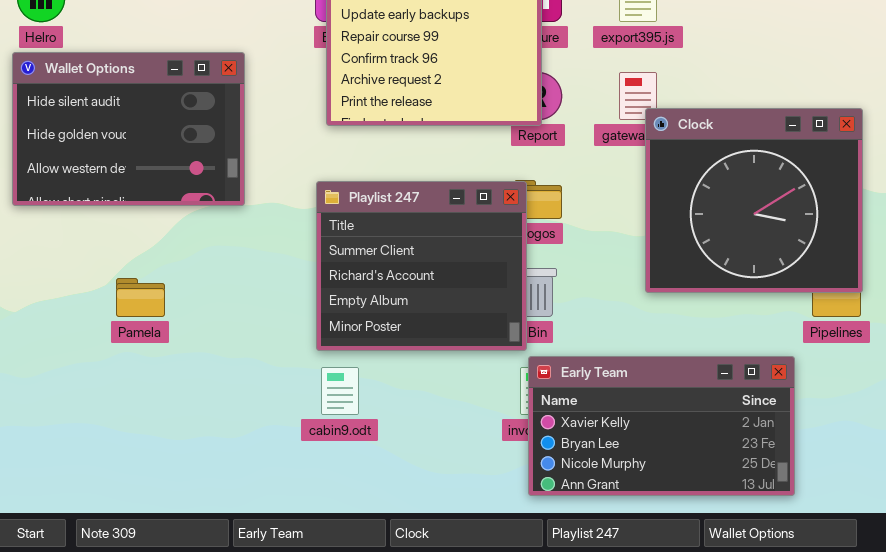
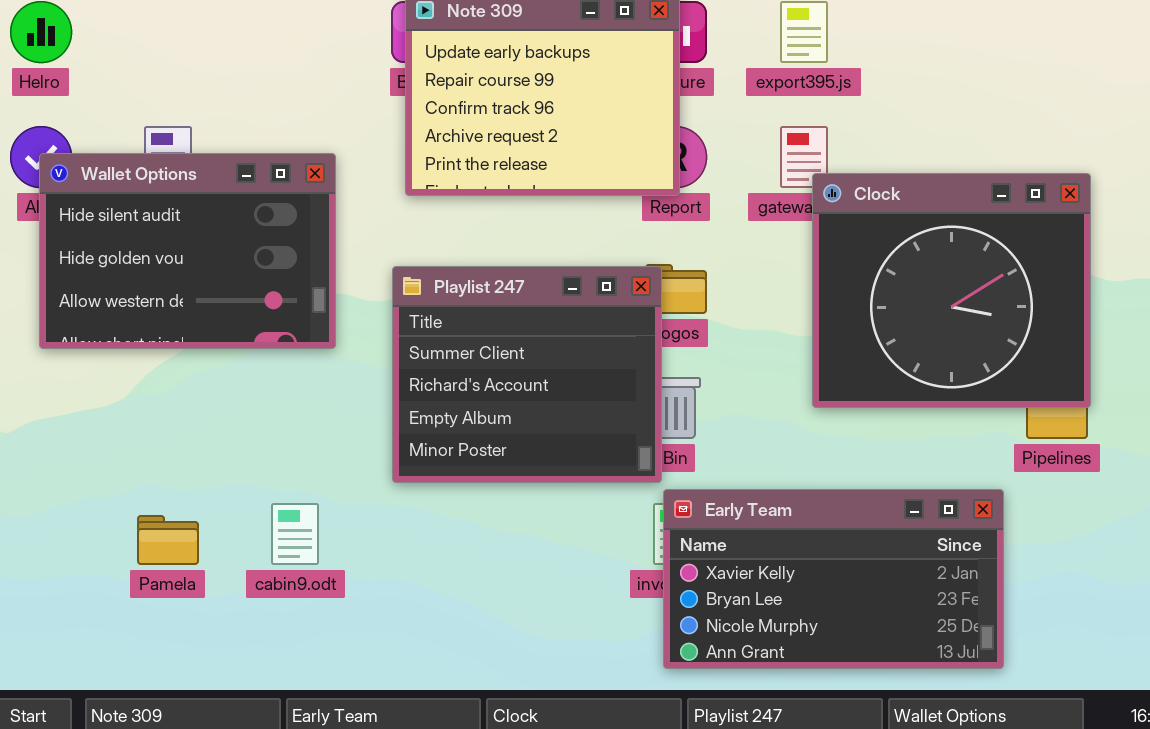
Wallet Options: [12,52,245,206] -> [39,153,336,349], moved
Pamela: [116,278,165,317] -> [137,515,199,565], moved
cabin9.odt: [321,367,359,415] -> [271,503,319,565], moved

